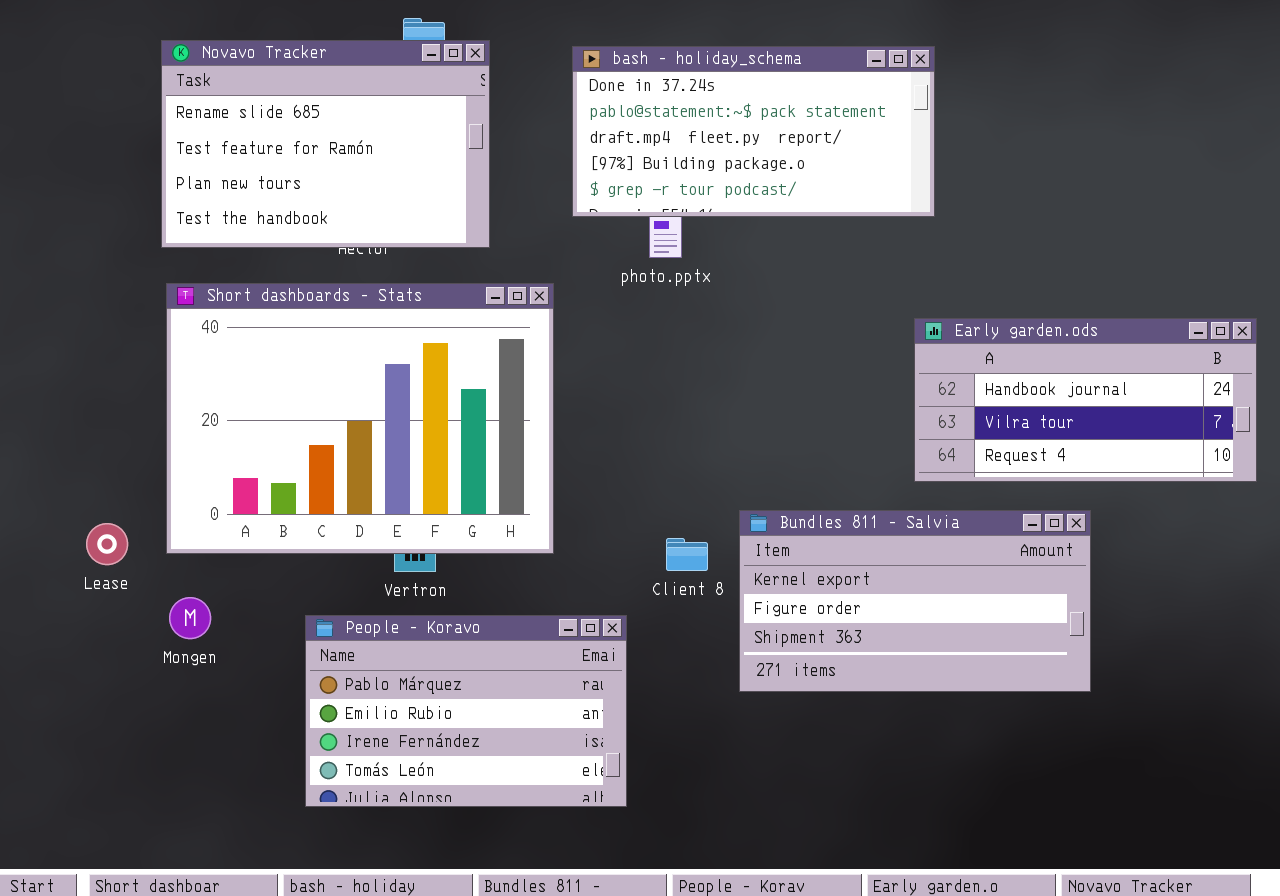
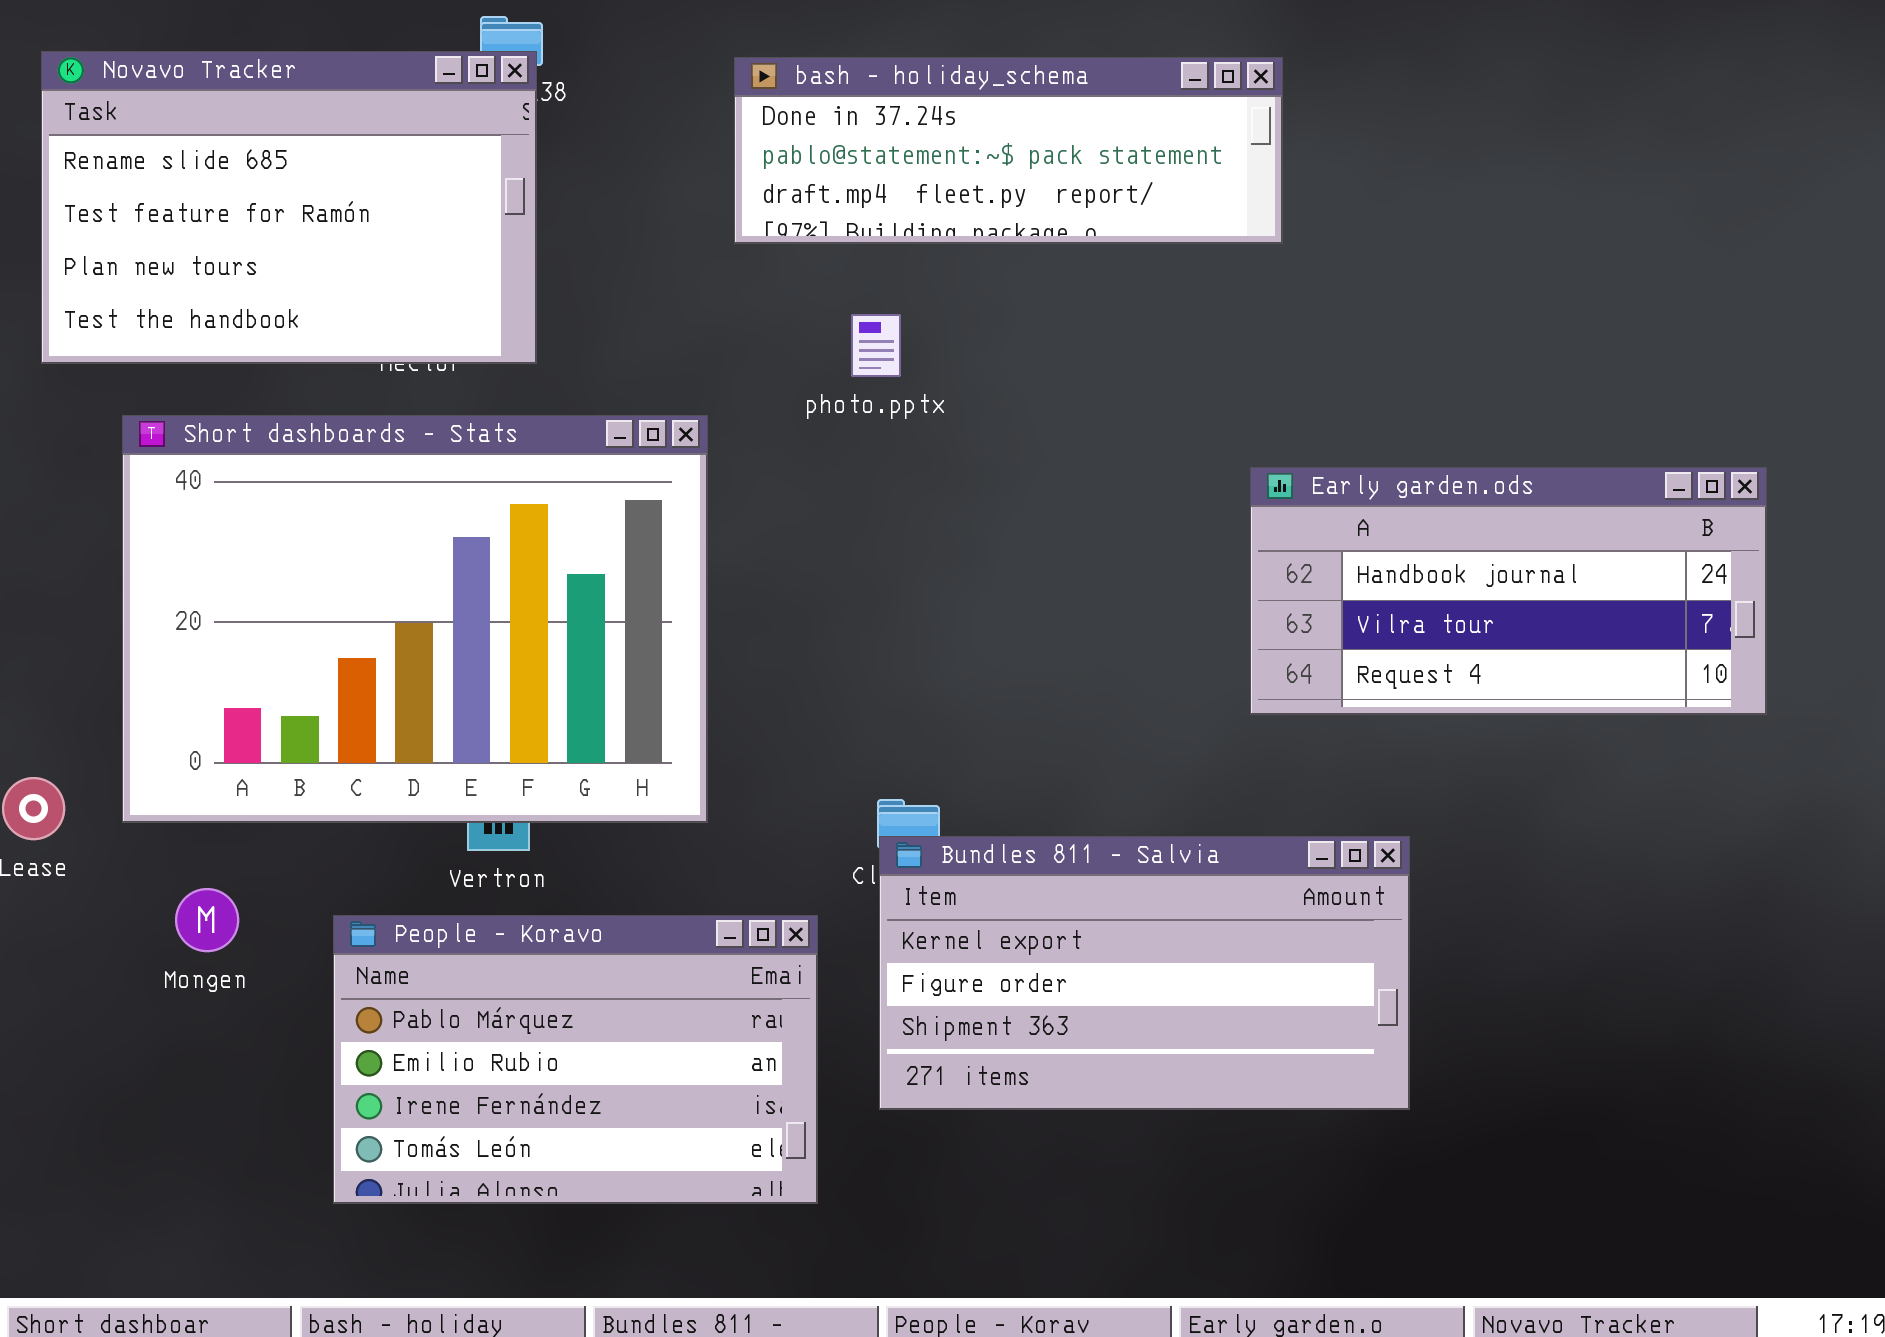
Novavo Tracker: [161,40,490,248] -> [41,51,537,364], moved
bash - holiday_schema: [572,46,935,217] -> [734,57,1283,244], resized
Bundles 811 - Salvia: [739,510,1091,692] -> [879,836,1410,1110], moved
Mongen: [169,597,211,639] -> [175,888,239,952], moved

